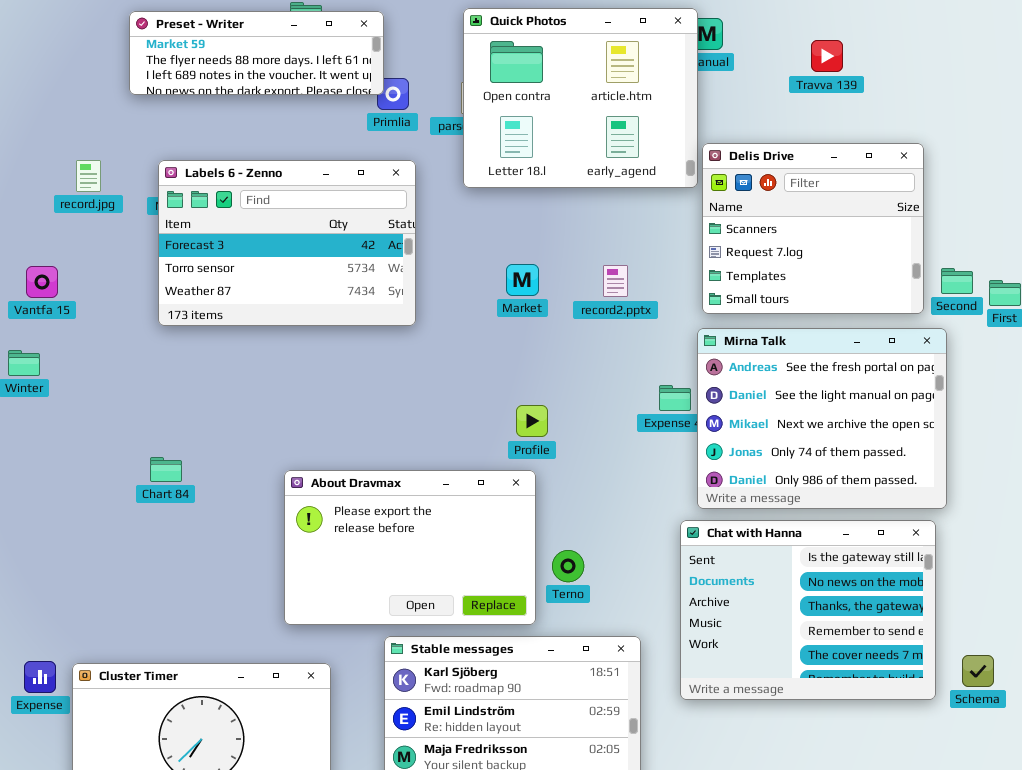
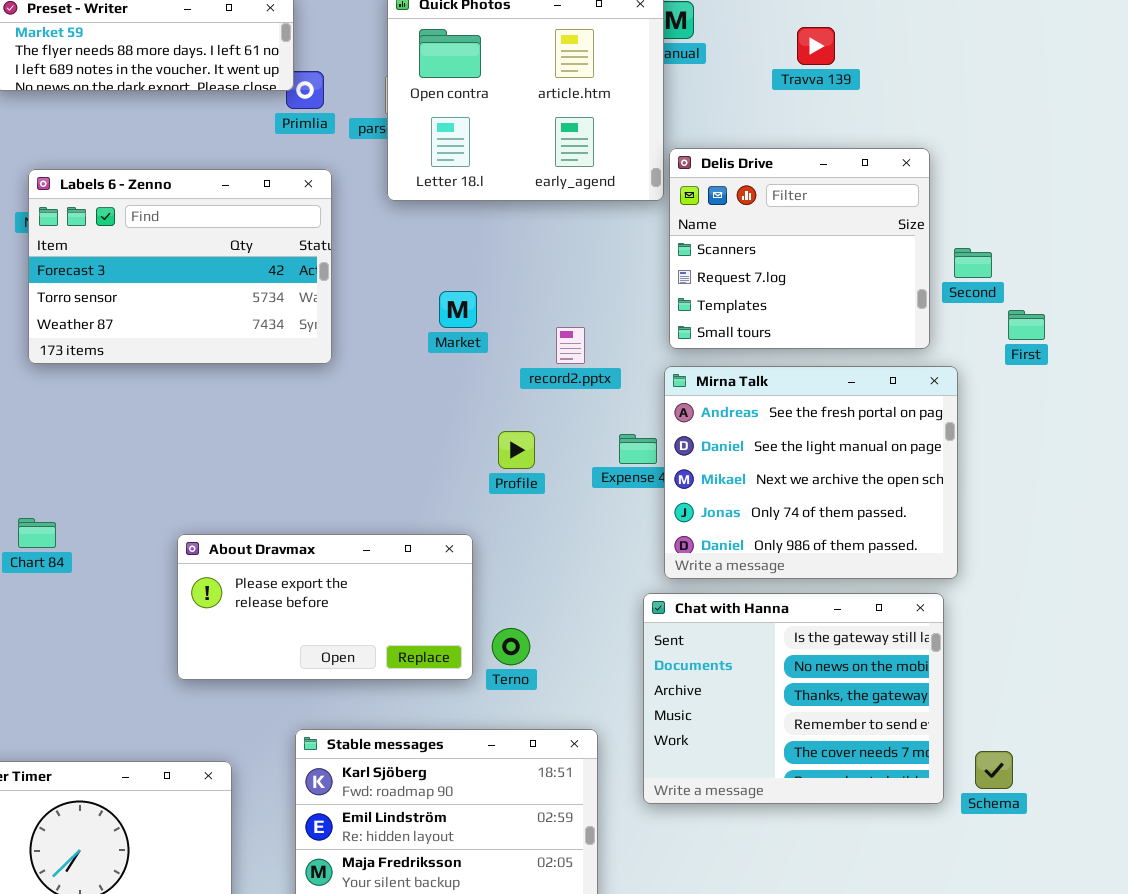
record2.pptx: [603,265,628,297] -> [556,327,585,364], moved
Second: [941,268,973,294] -> [954,248,992,278], moved
Profile: [516,405,548,437] -> [498,431,535,469], moved
About Dravmax: [284,470,536,625] -> [177,534,473,680], resized

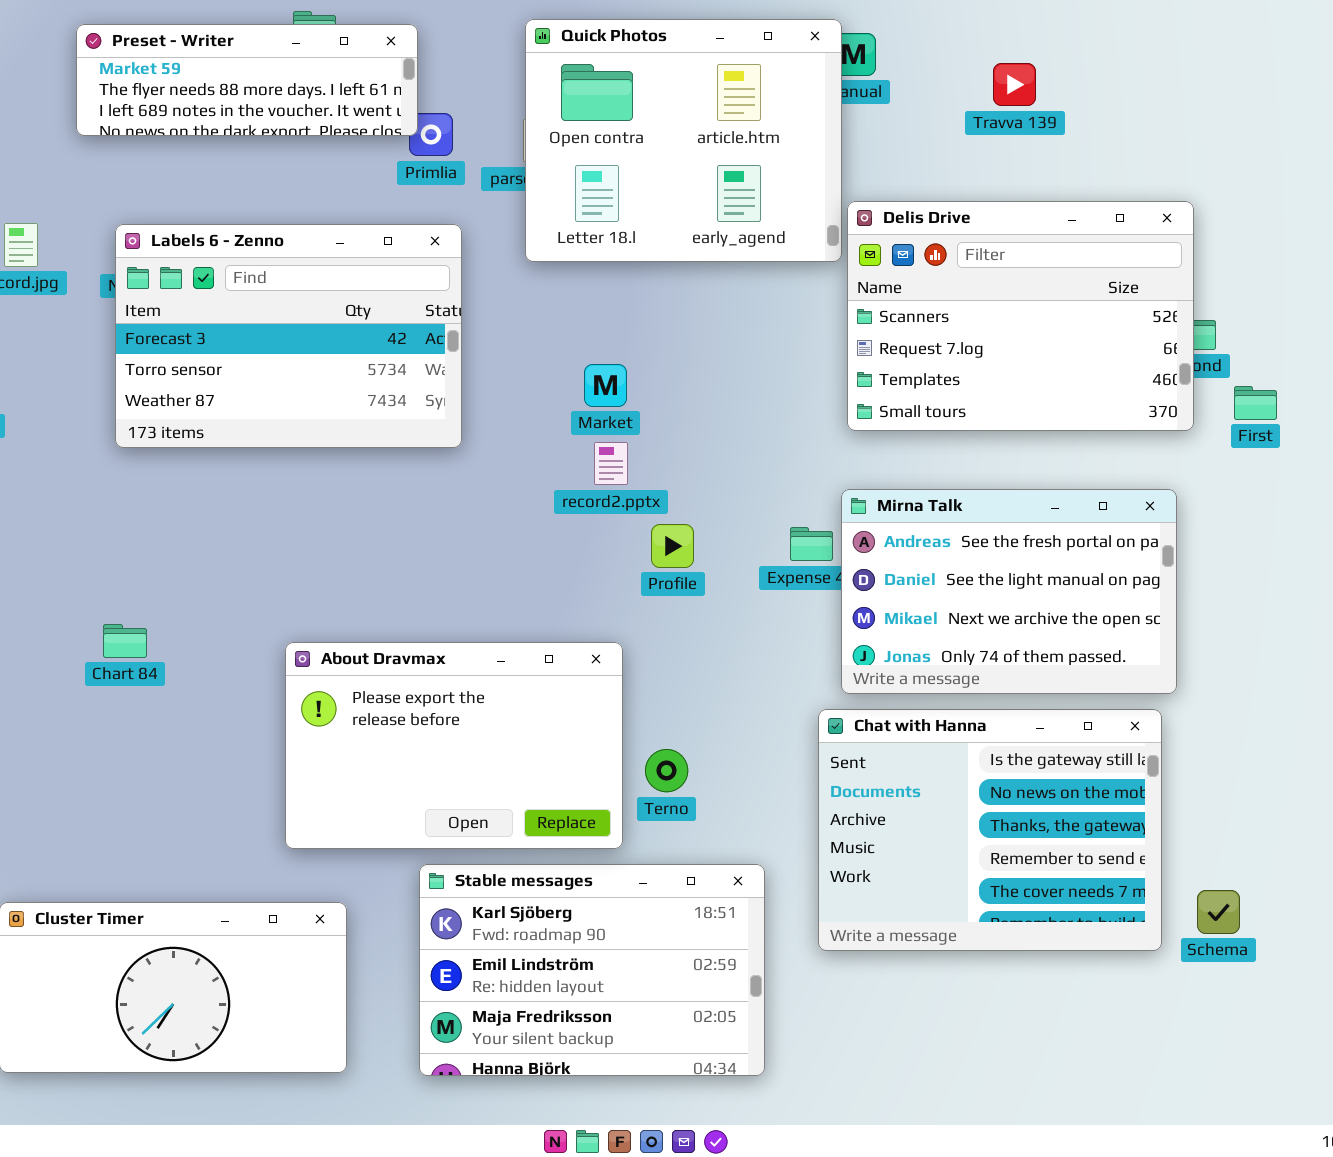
Delis Drive: [669,148,930,349] -> [847,201,1194,431], resized
record2.pptx: [556,327,585,364] -> [594,442,628,485], moved
Mirna Talk: [664,366,958,579] -> [841,489,1177,694], resized
About Dravmax: [177,534,473,680] -> [285,642,623,849], resized

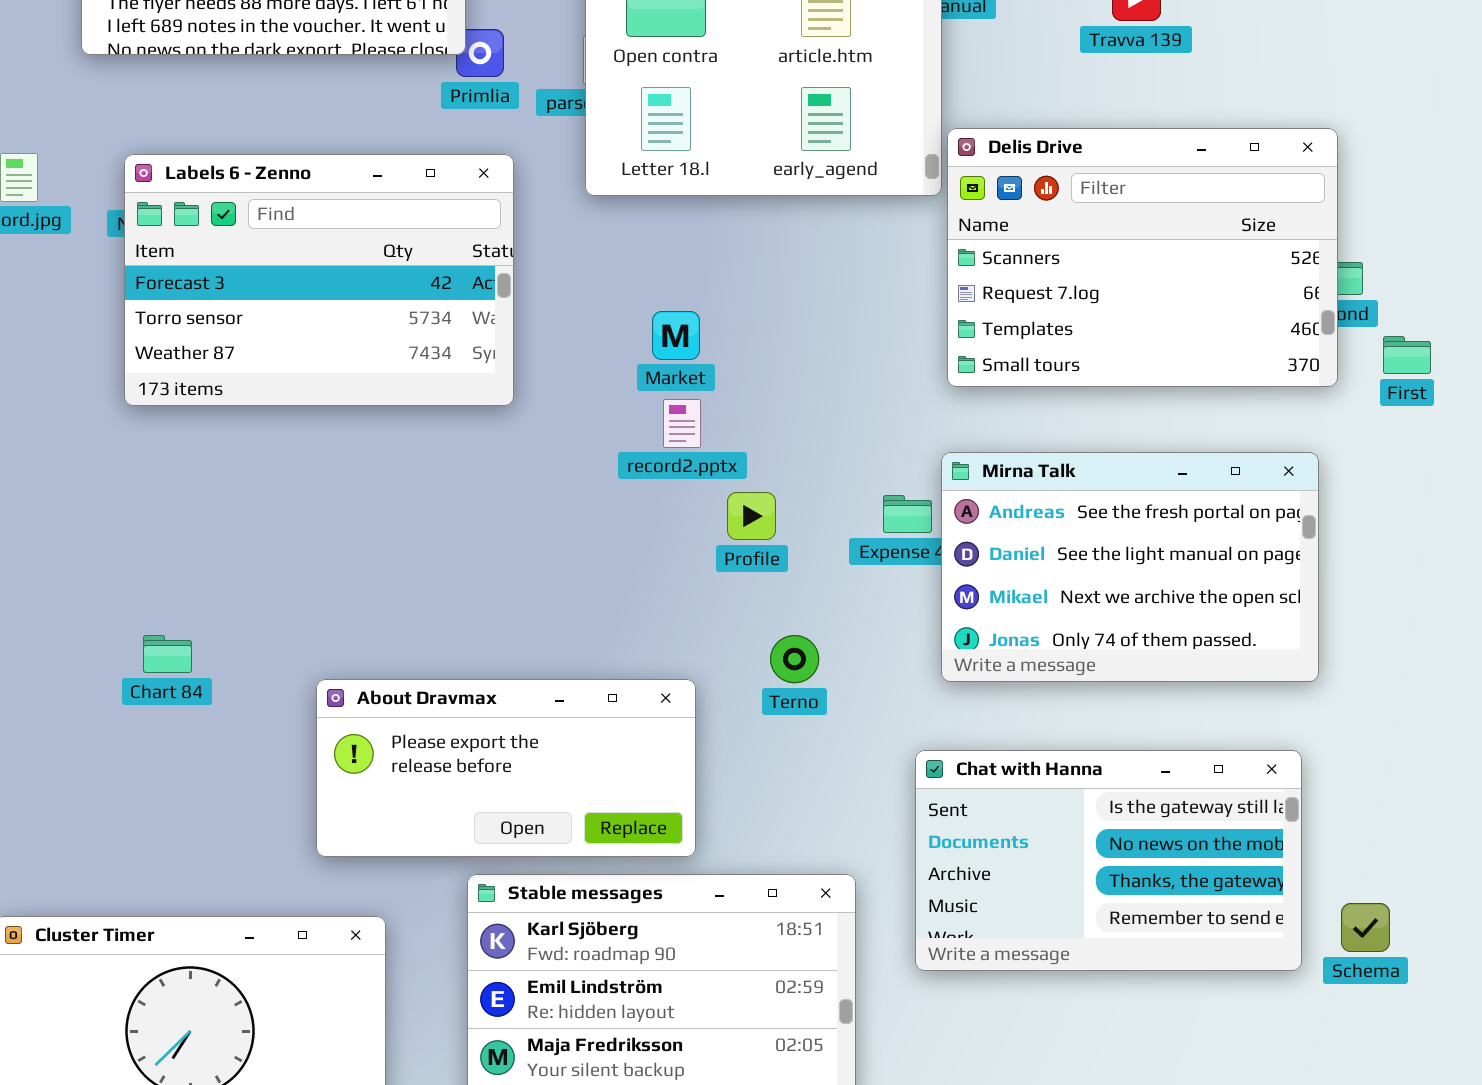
Chart 84: [103,624,147,658] -> [143,635,192,673], moved
About Dravmax: [285,642,623,849] -> [316,679,696,857], resized
Chat with Hanna: [818,709,1162,951] -> [915,750,1302,971], resized
Terno: [645,749,688,792] -> [770,635,819,683], moved

